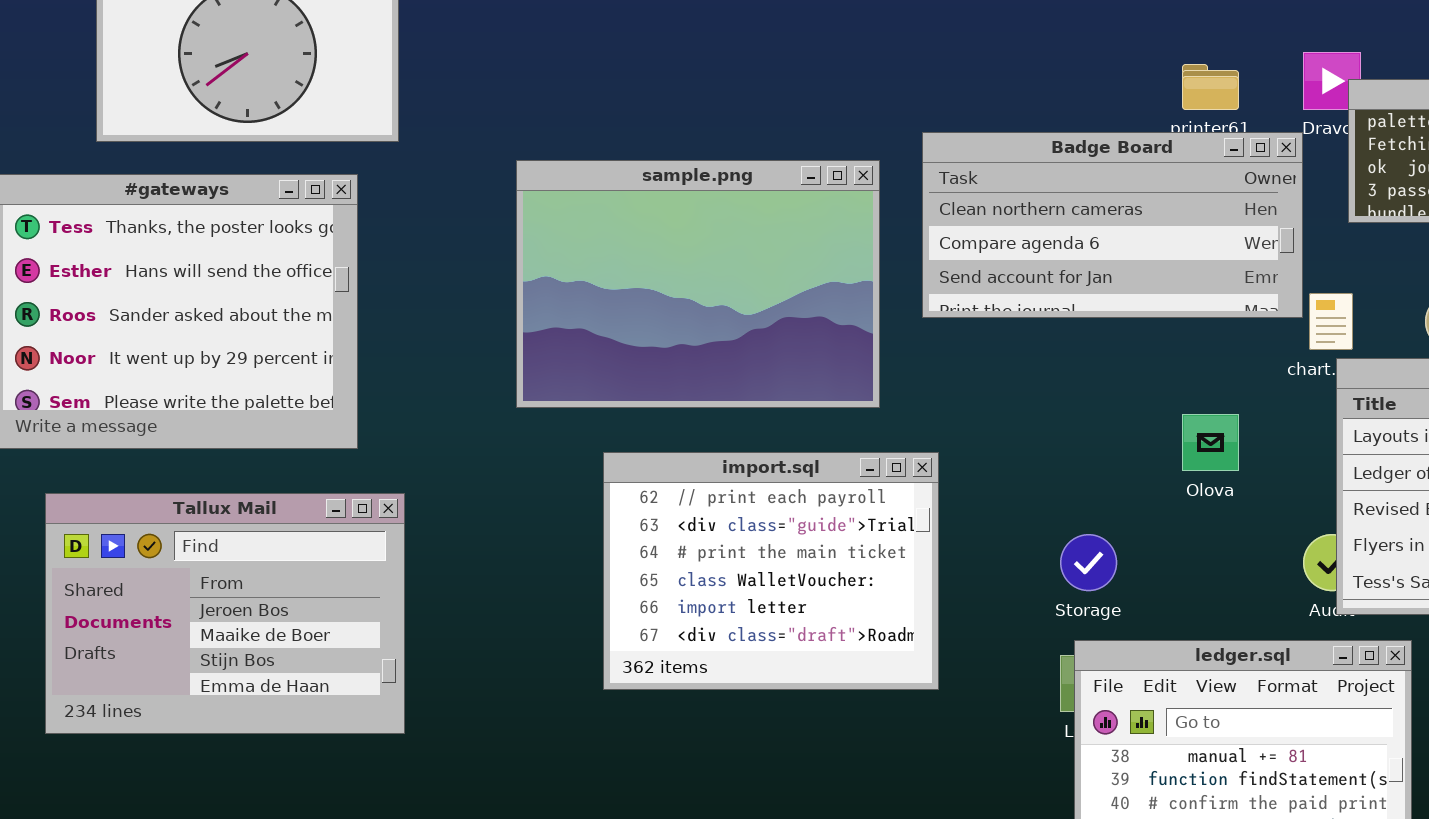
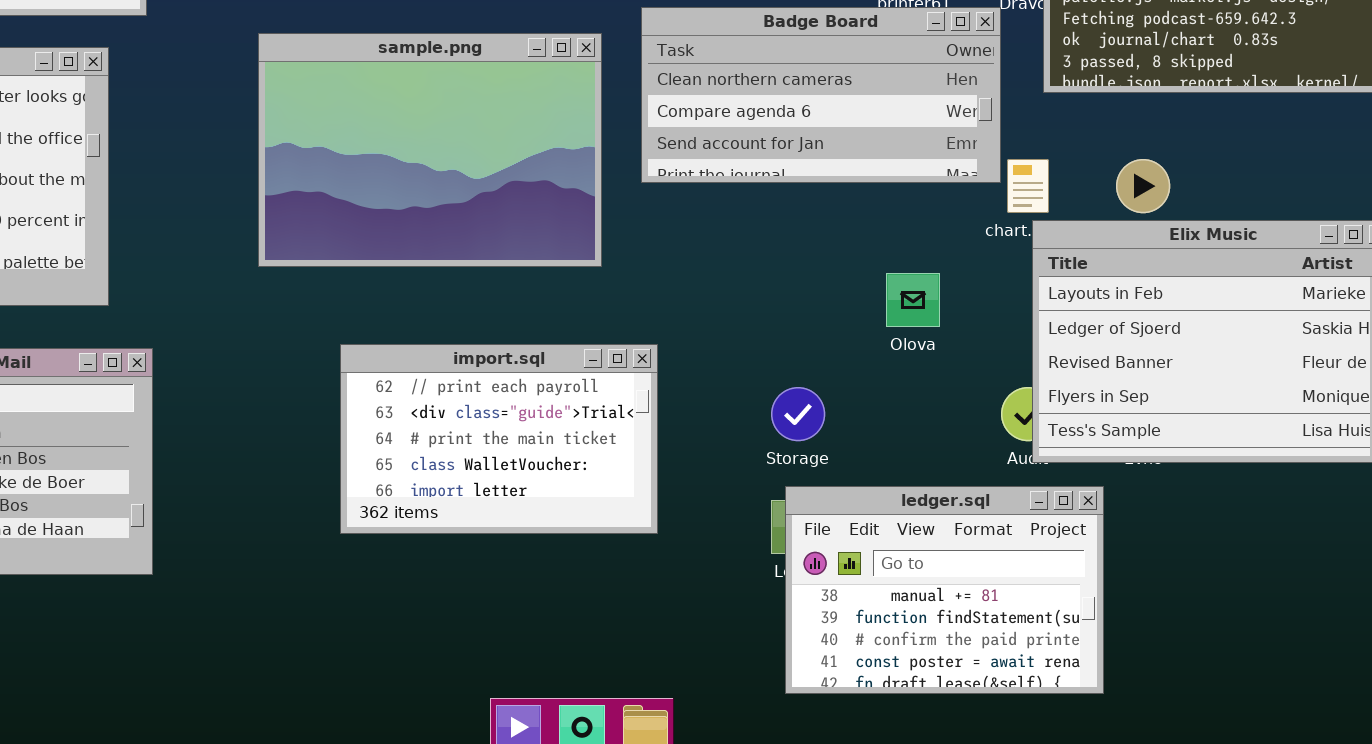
import.sql: [603,452,939,690] -> [340,344,658,534], resized

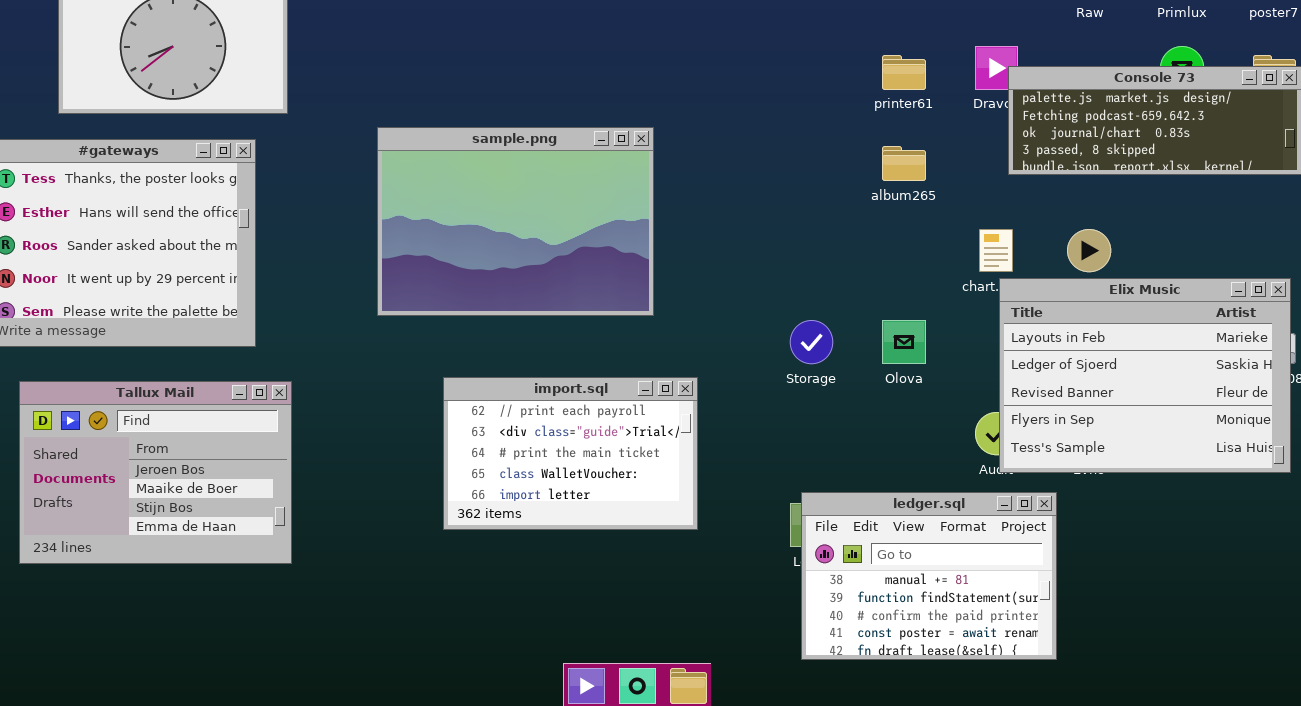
Badge Board: [641,7,1001,183] -> none, closed
Storage: [771,387,825,441] -> [790,320,833,364], moved

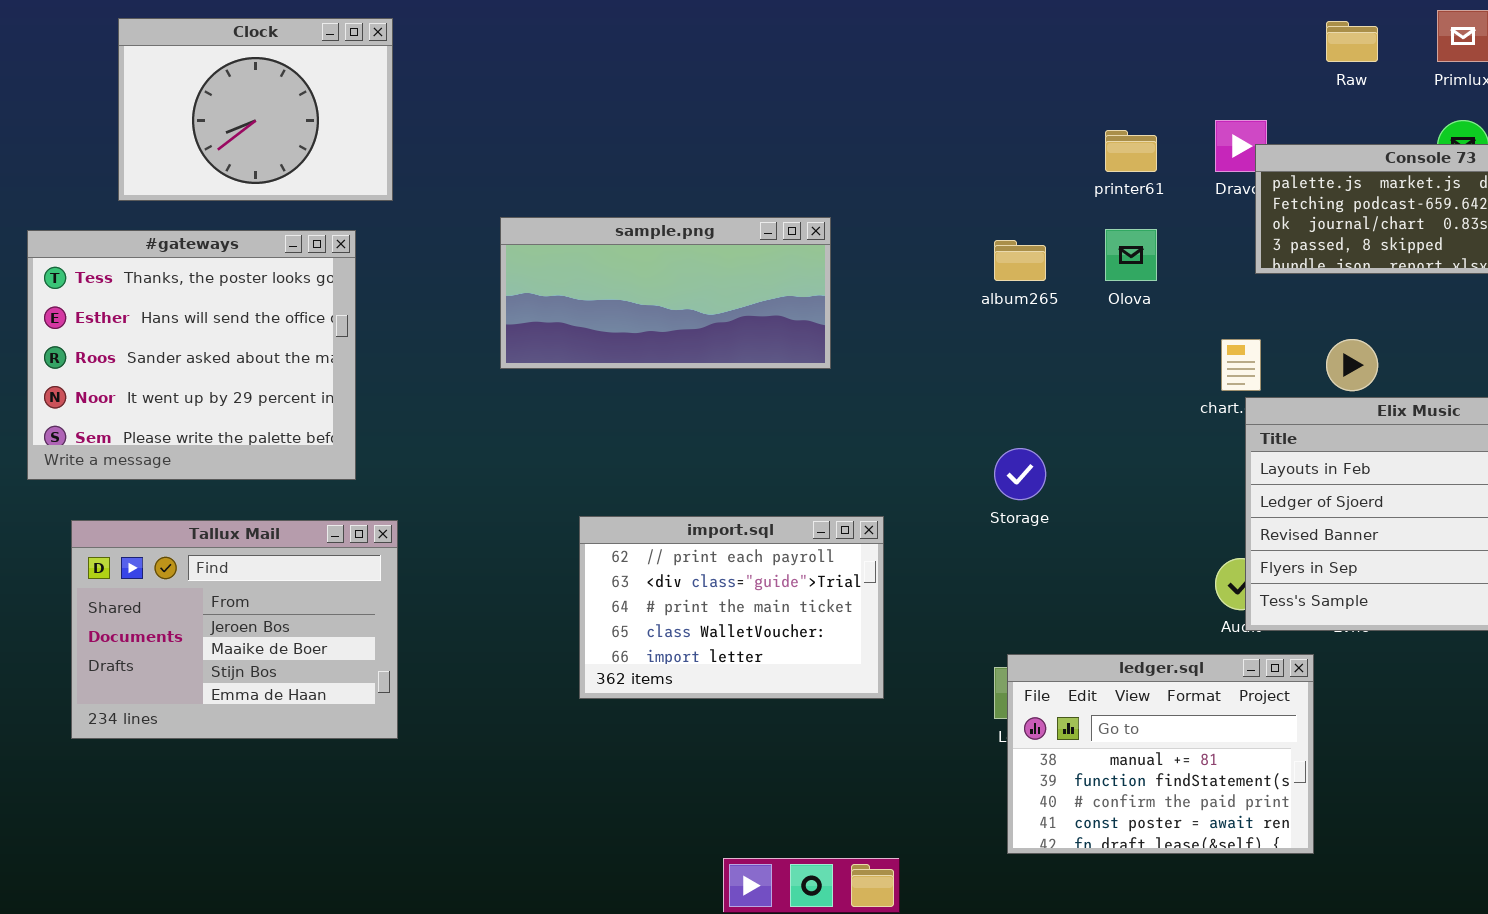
sample.png: [377,127,654,316] -> [500,217,831,369], resized
album265: [882,146,926,181] -> [994,240,1046,281], moved
Olova: [882,320,926,364] -> [1105,229,1157,281], moved

